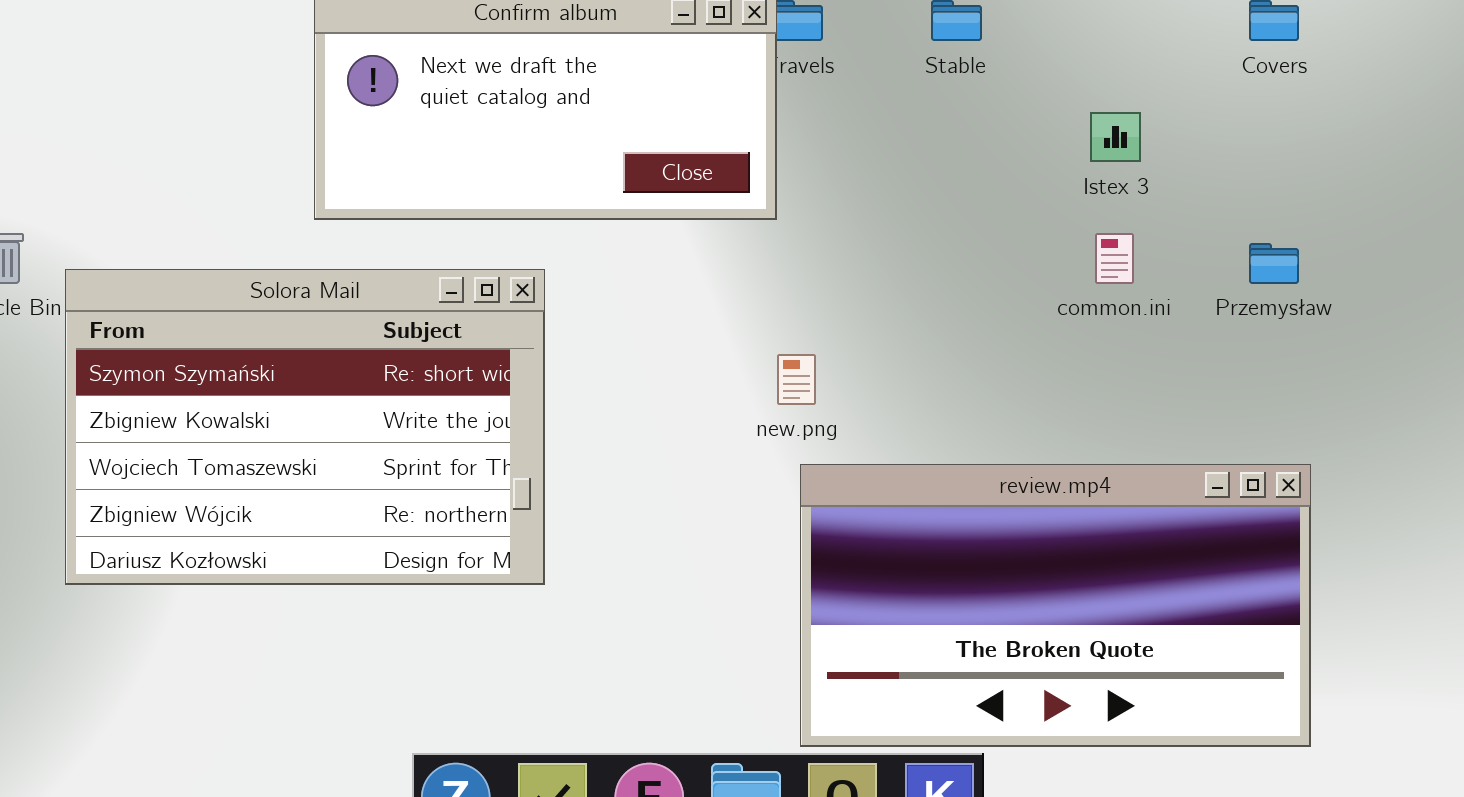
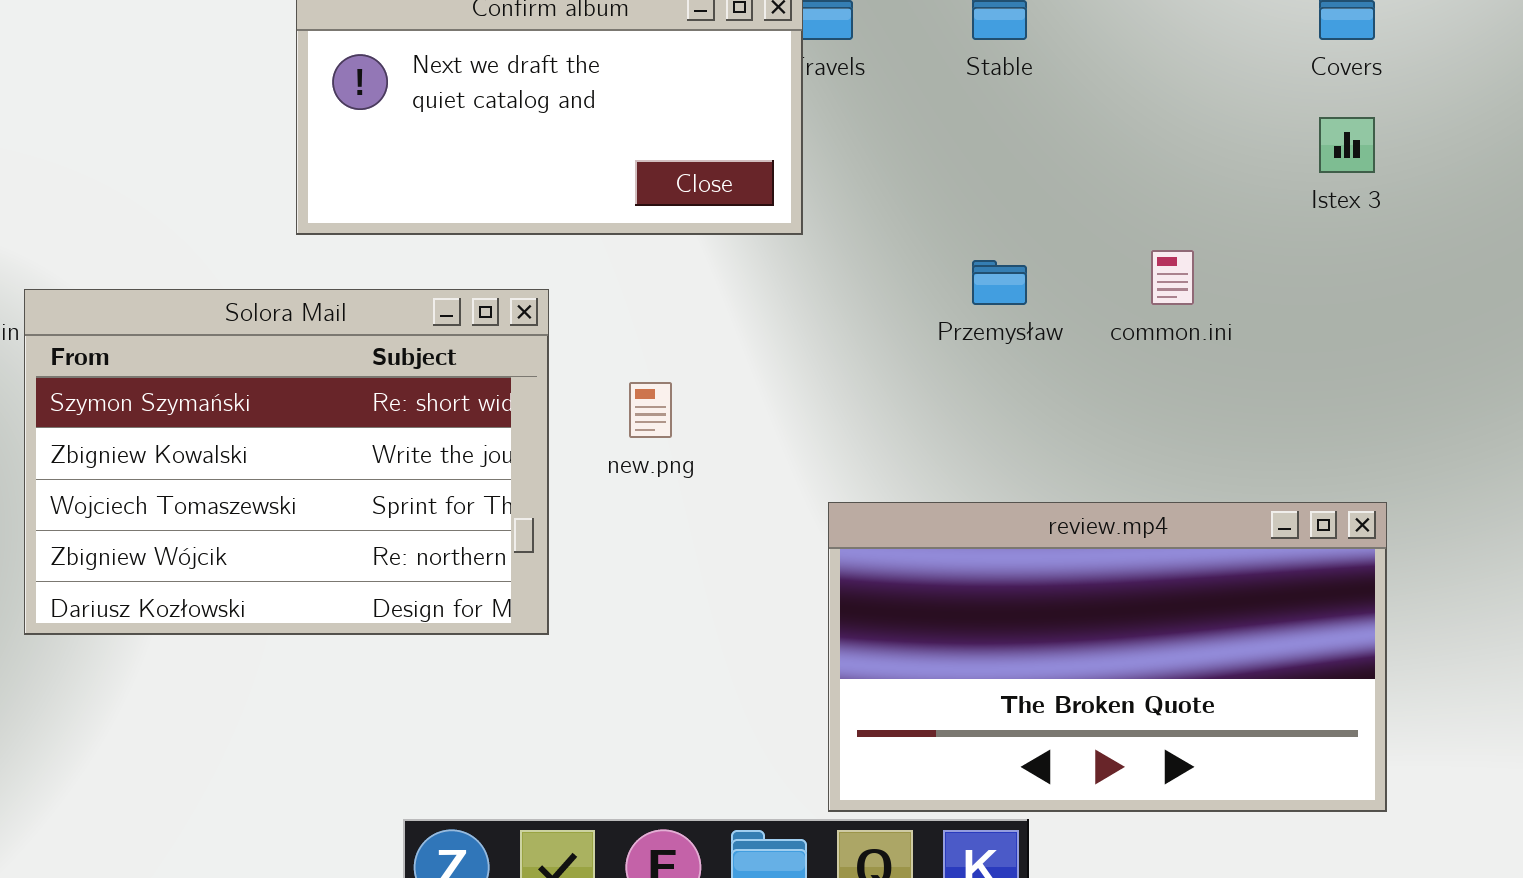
Istex 3: [1090,112,1141,162] -> [1319,117,1375,173], moved
Przemysław: [1249,243,1299,284] -> [972,260,1027,305], moved
new.png: [777,354,816,405] -> [629,382,672,438], moved

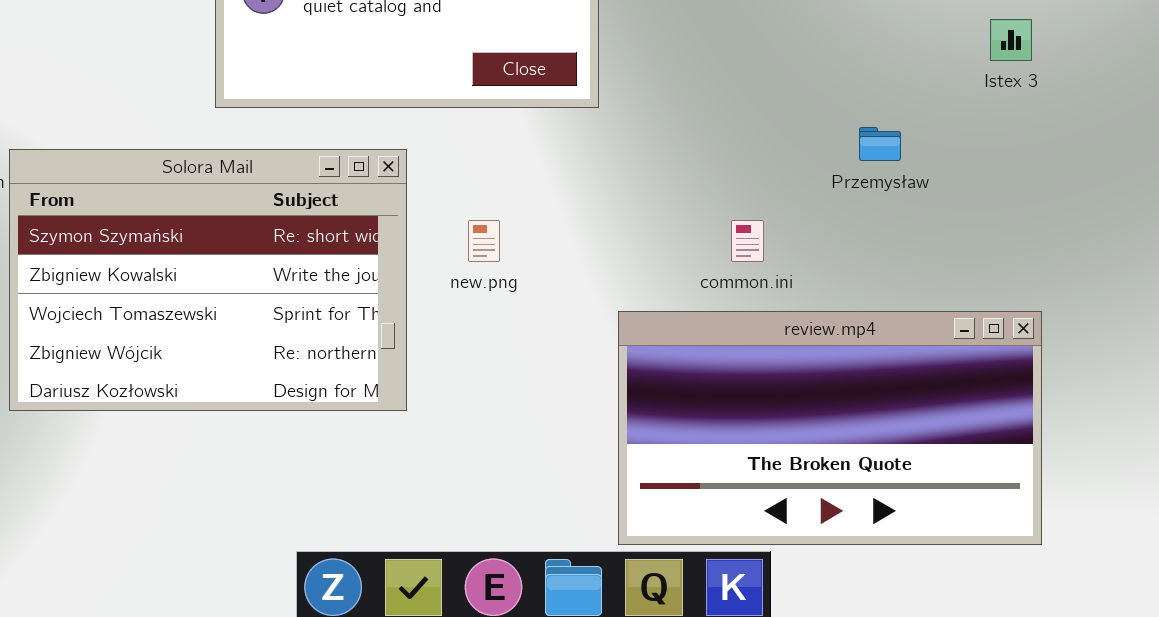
common.ini: [1151,250,1194,305] -> [731,220,764,262], moved
Przemysław: [972,260,1027,305] -> [859,127,901,161], moved

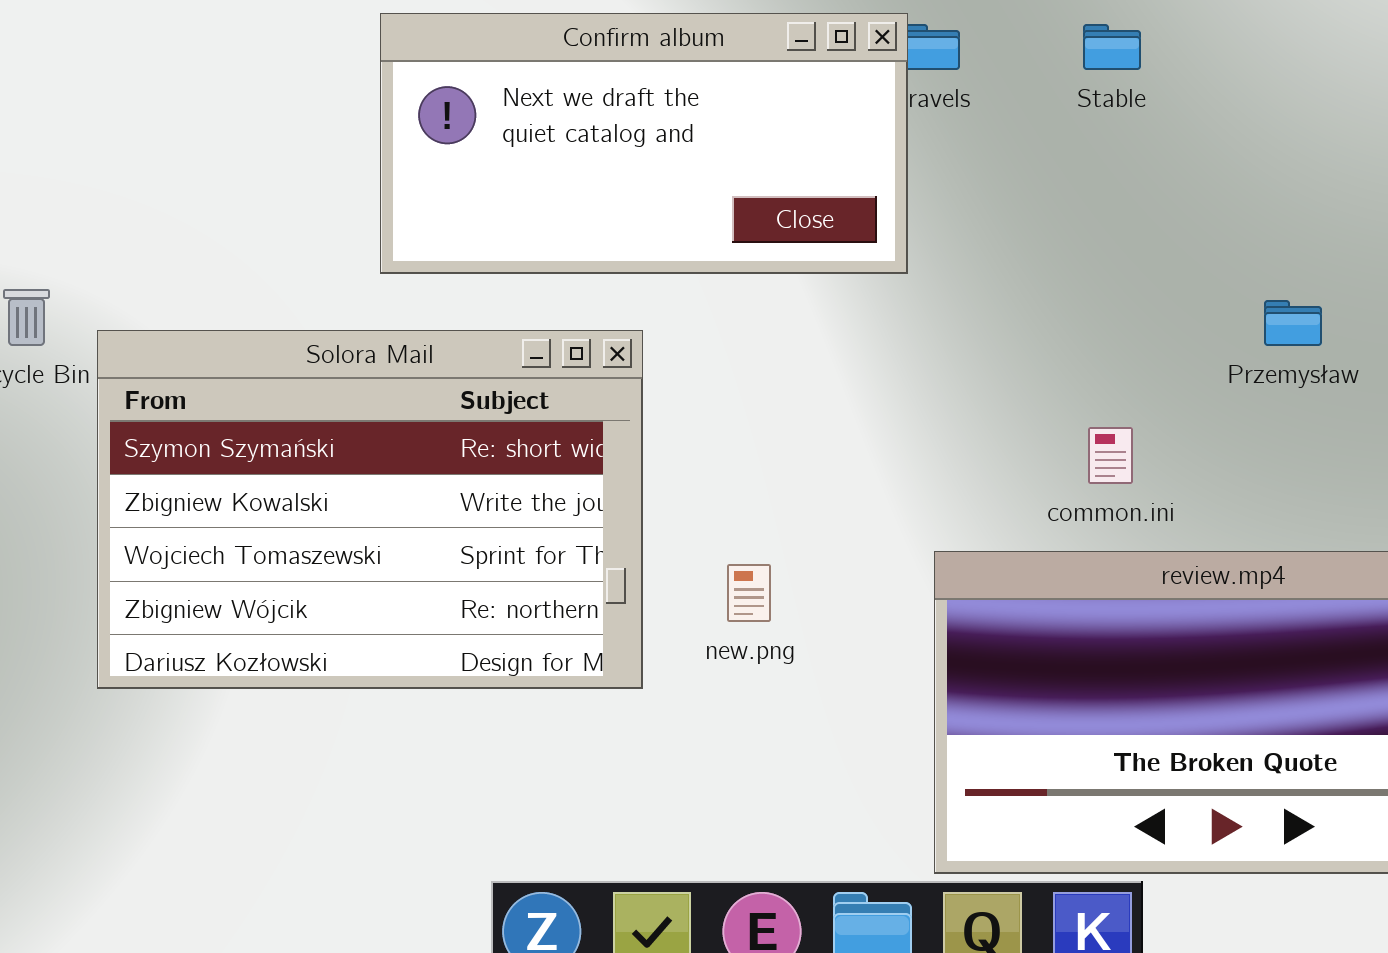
new.png: [468,220,500,262] -> [727,564,771,622], moved

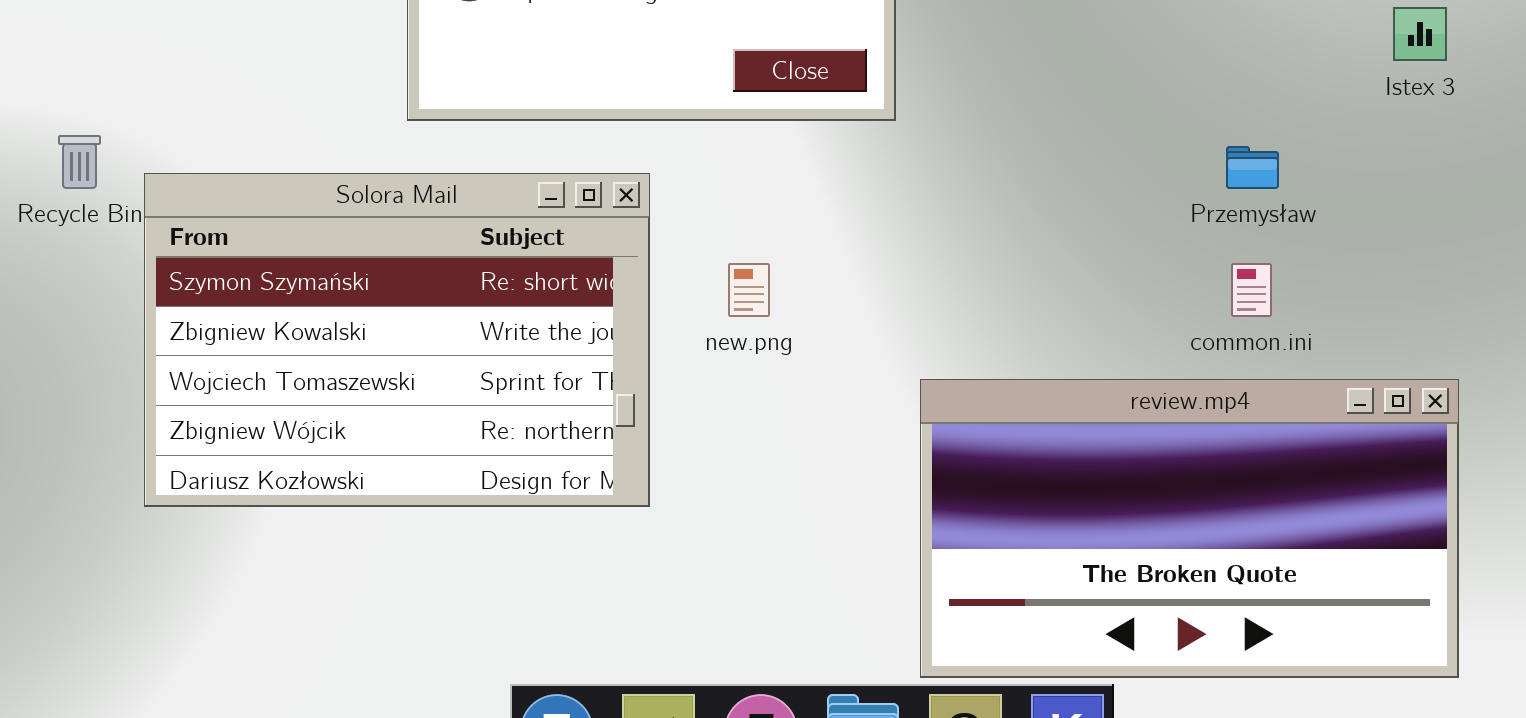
common.ini: [1088,427,1133,484] -> [1231,263,1272,317], moved
new.png: [727,564,771,622] -> [728,263,770,317], moved

